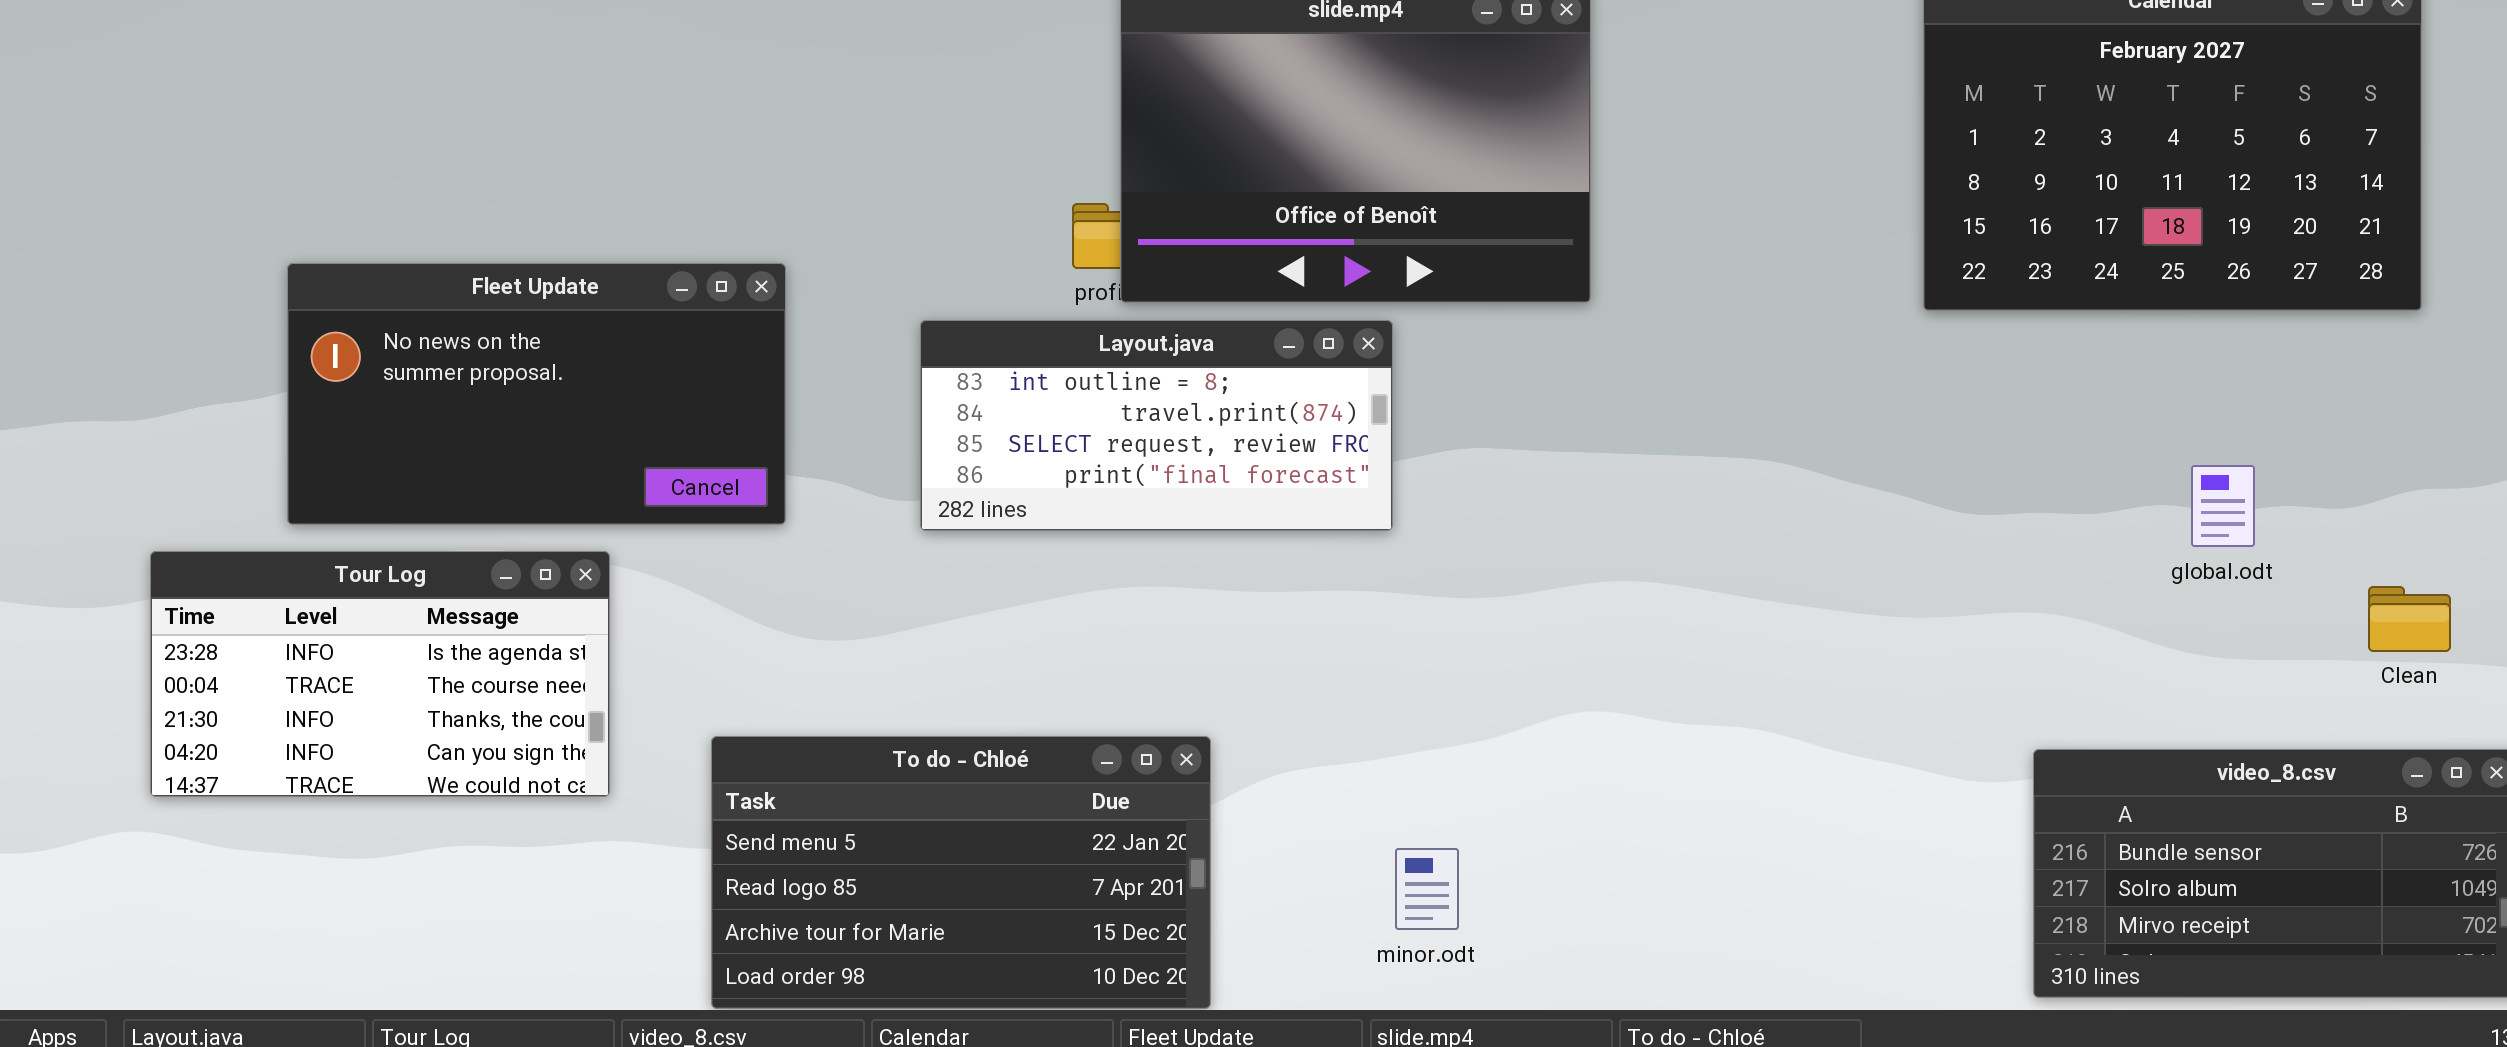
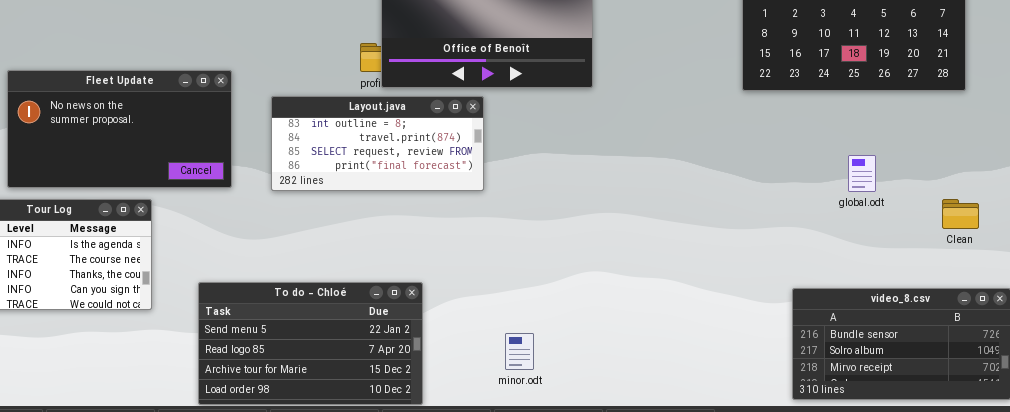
Layout.java: [920,320,1393,531] -> [271,96,484,191], moved
global.odt: [2191,465,2255,547] -> [848,155,876,192], moved
Clean: [2368,586,2451,652] -> [942,199,979,229], moved

